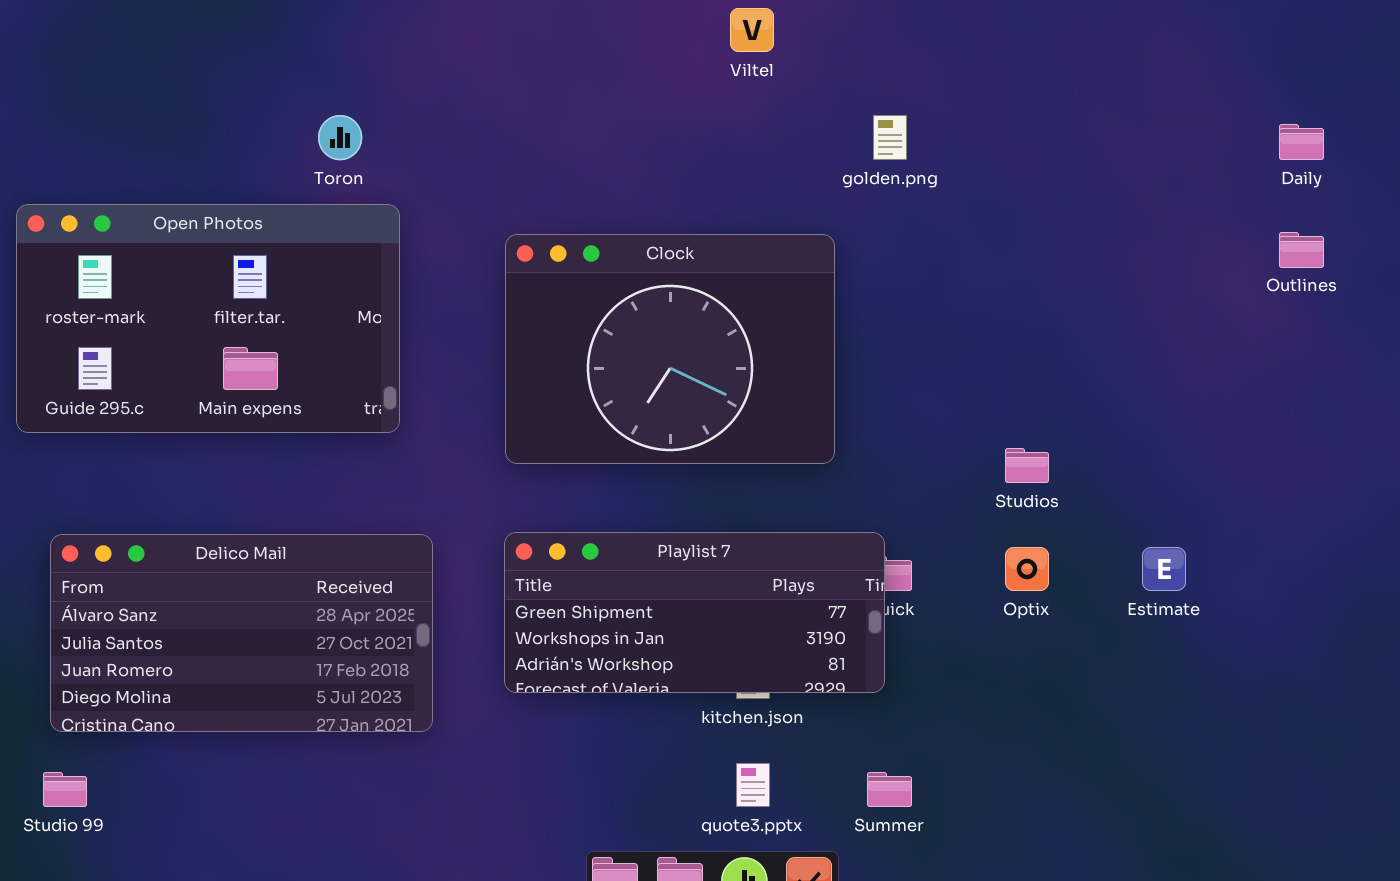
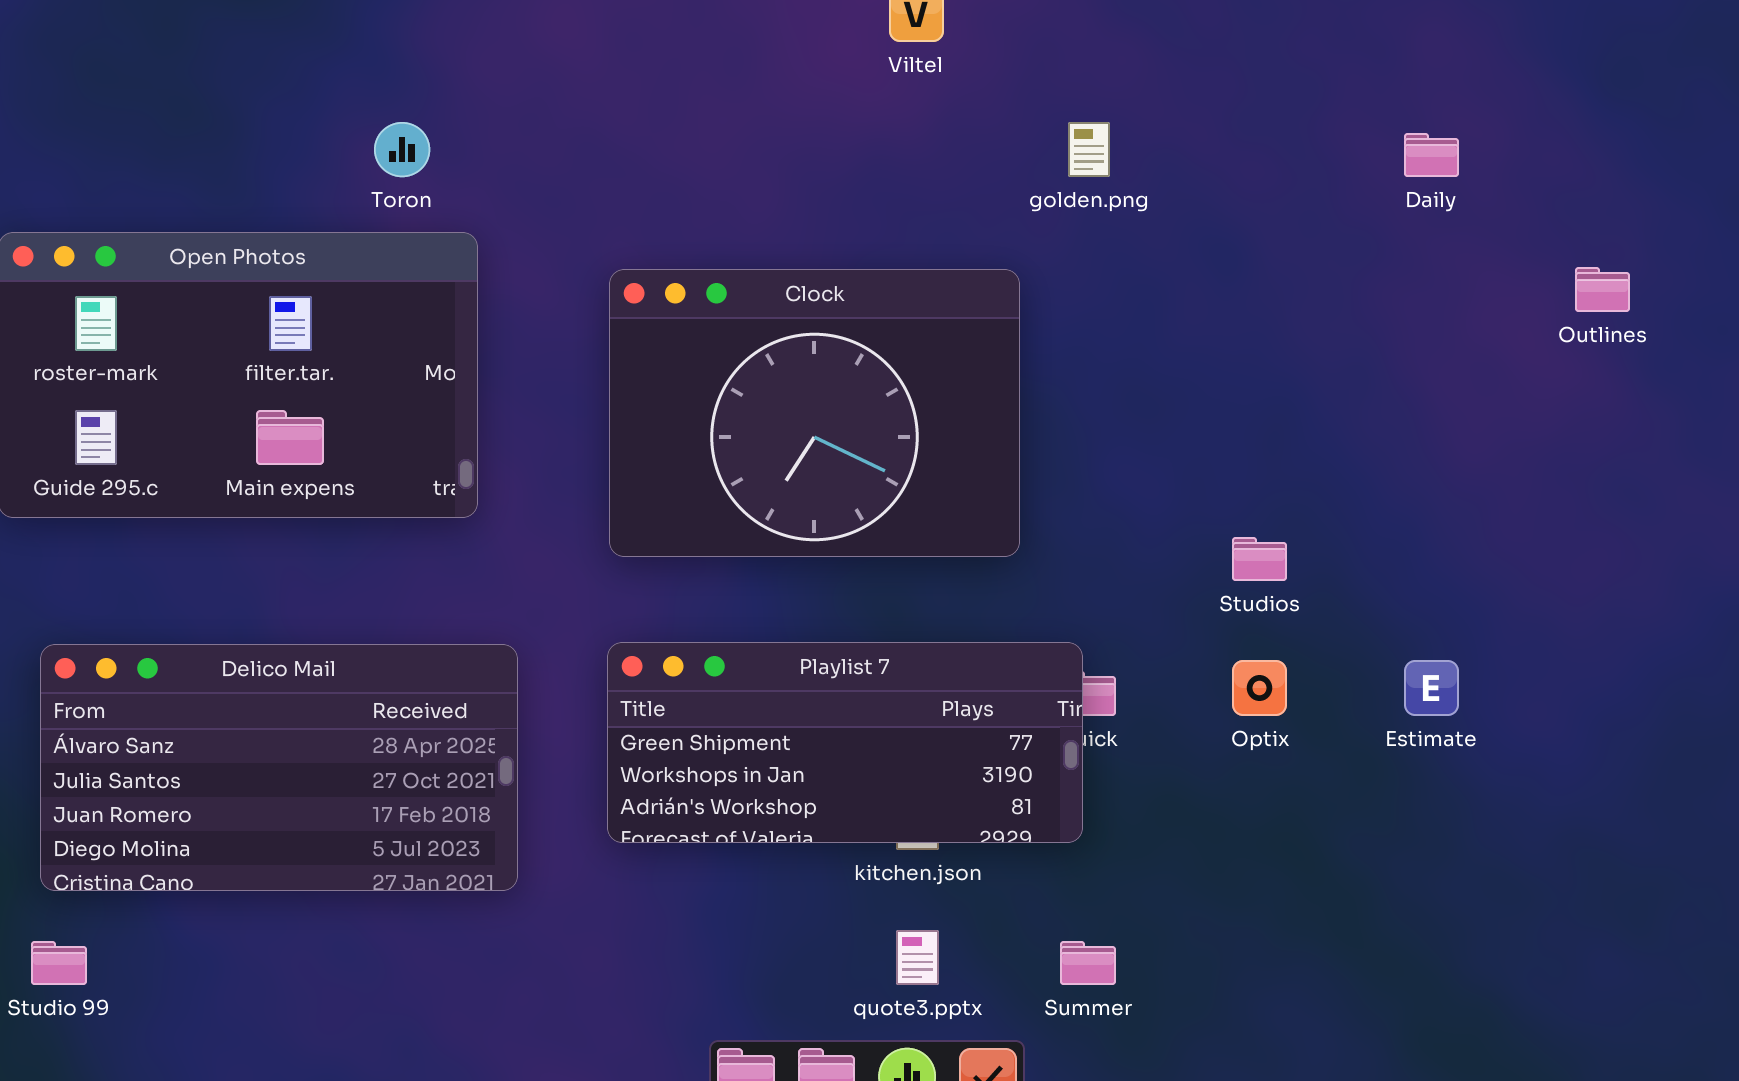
Daily: [1279,124,1324,160] -> [1404,133,1459,177], moved

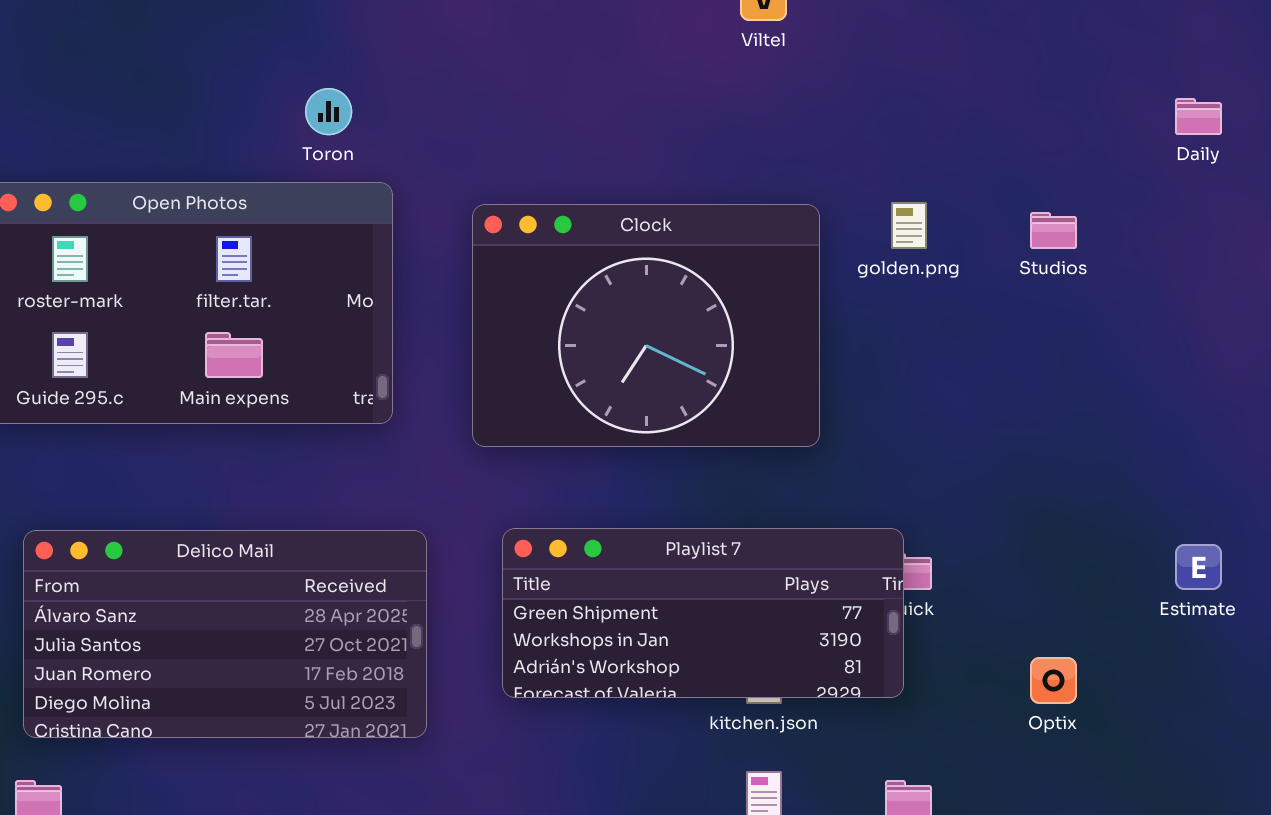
golden.png: [1068,122,1110,177] -> [891,202,927,249], moved
Clock: [609,269,1020,557] -> [472,204,820,447], moved
Studios: [1232,537,1287,581] -> [1030,212,1077,249], moved
Optix: [1232,660,1287,716] -> [1030,657,1077,704], moved

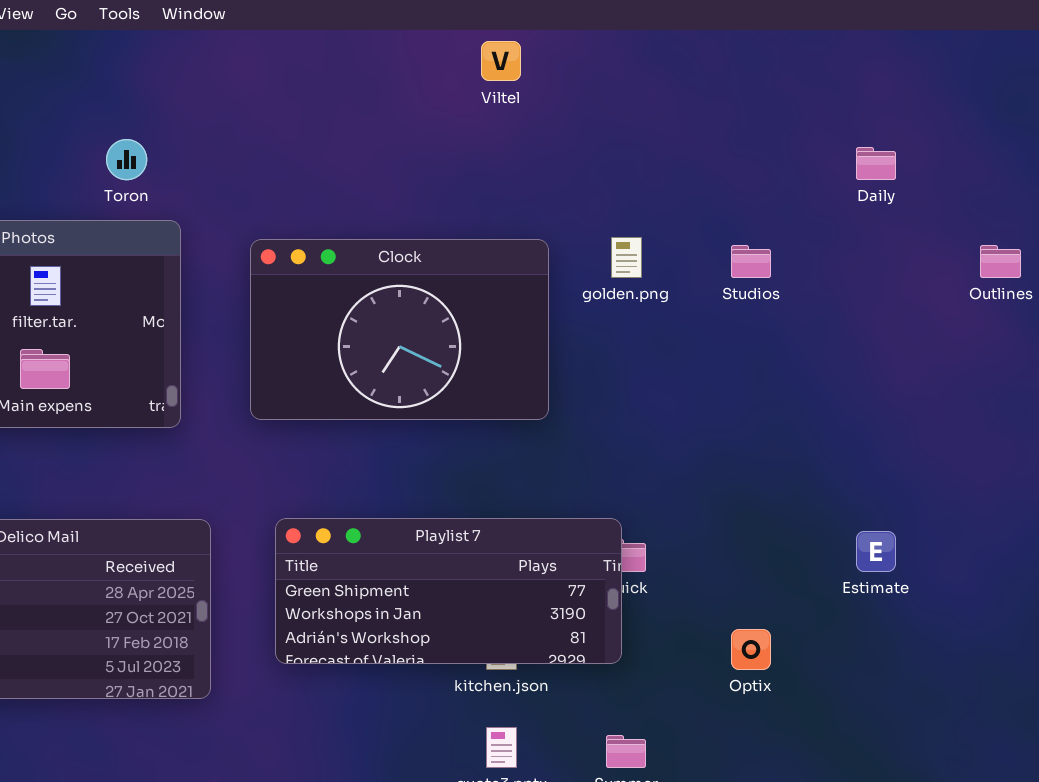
Clock: [472,204,820,447] -> [250,239,549,420], resized

